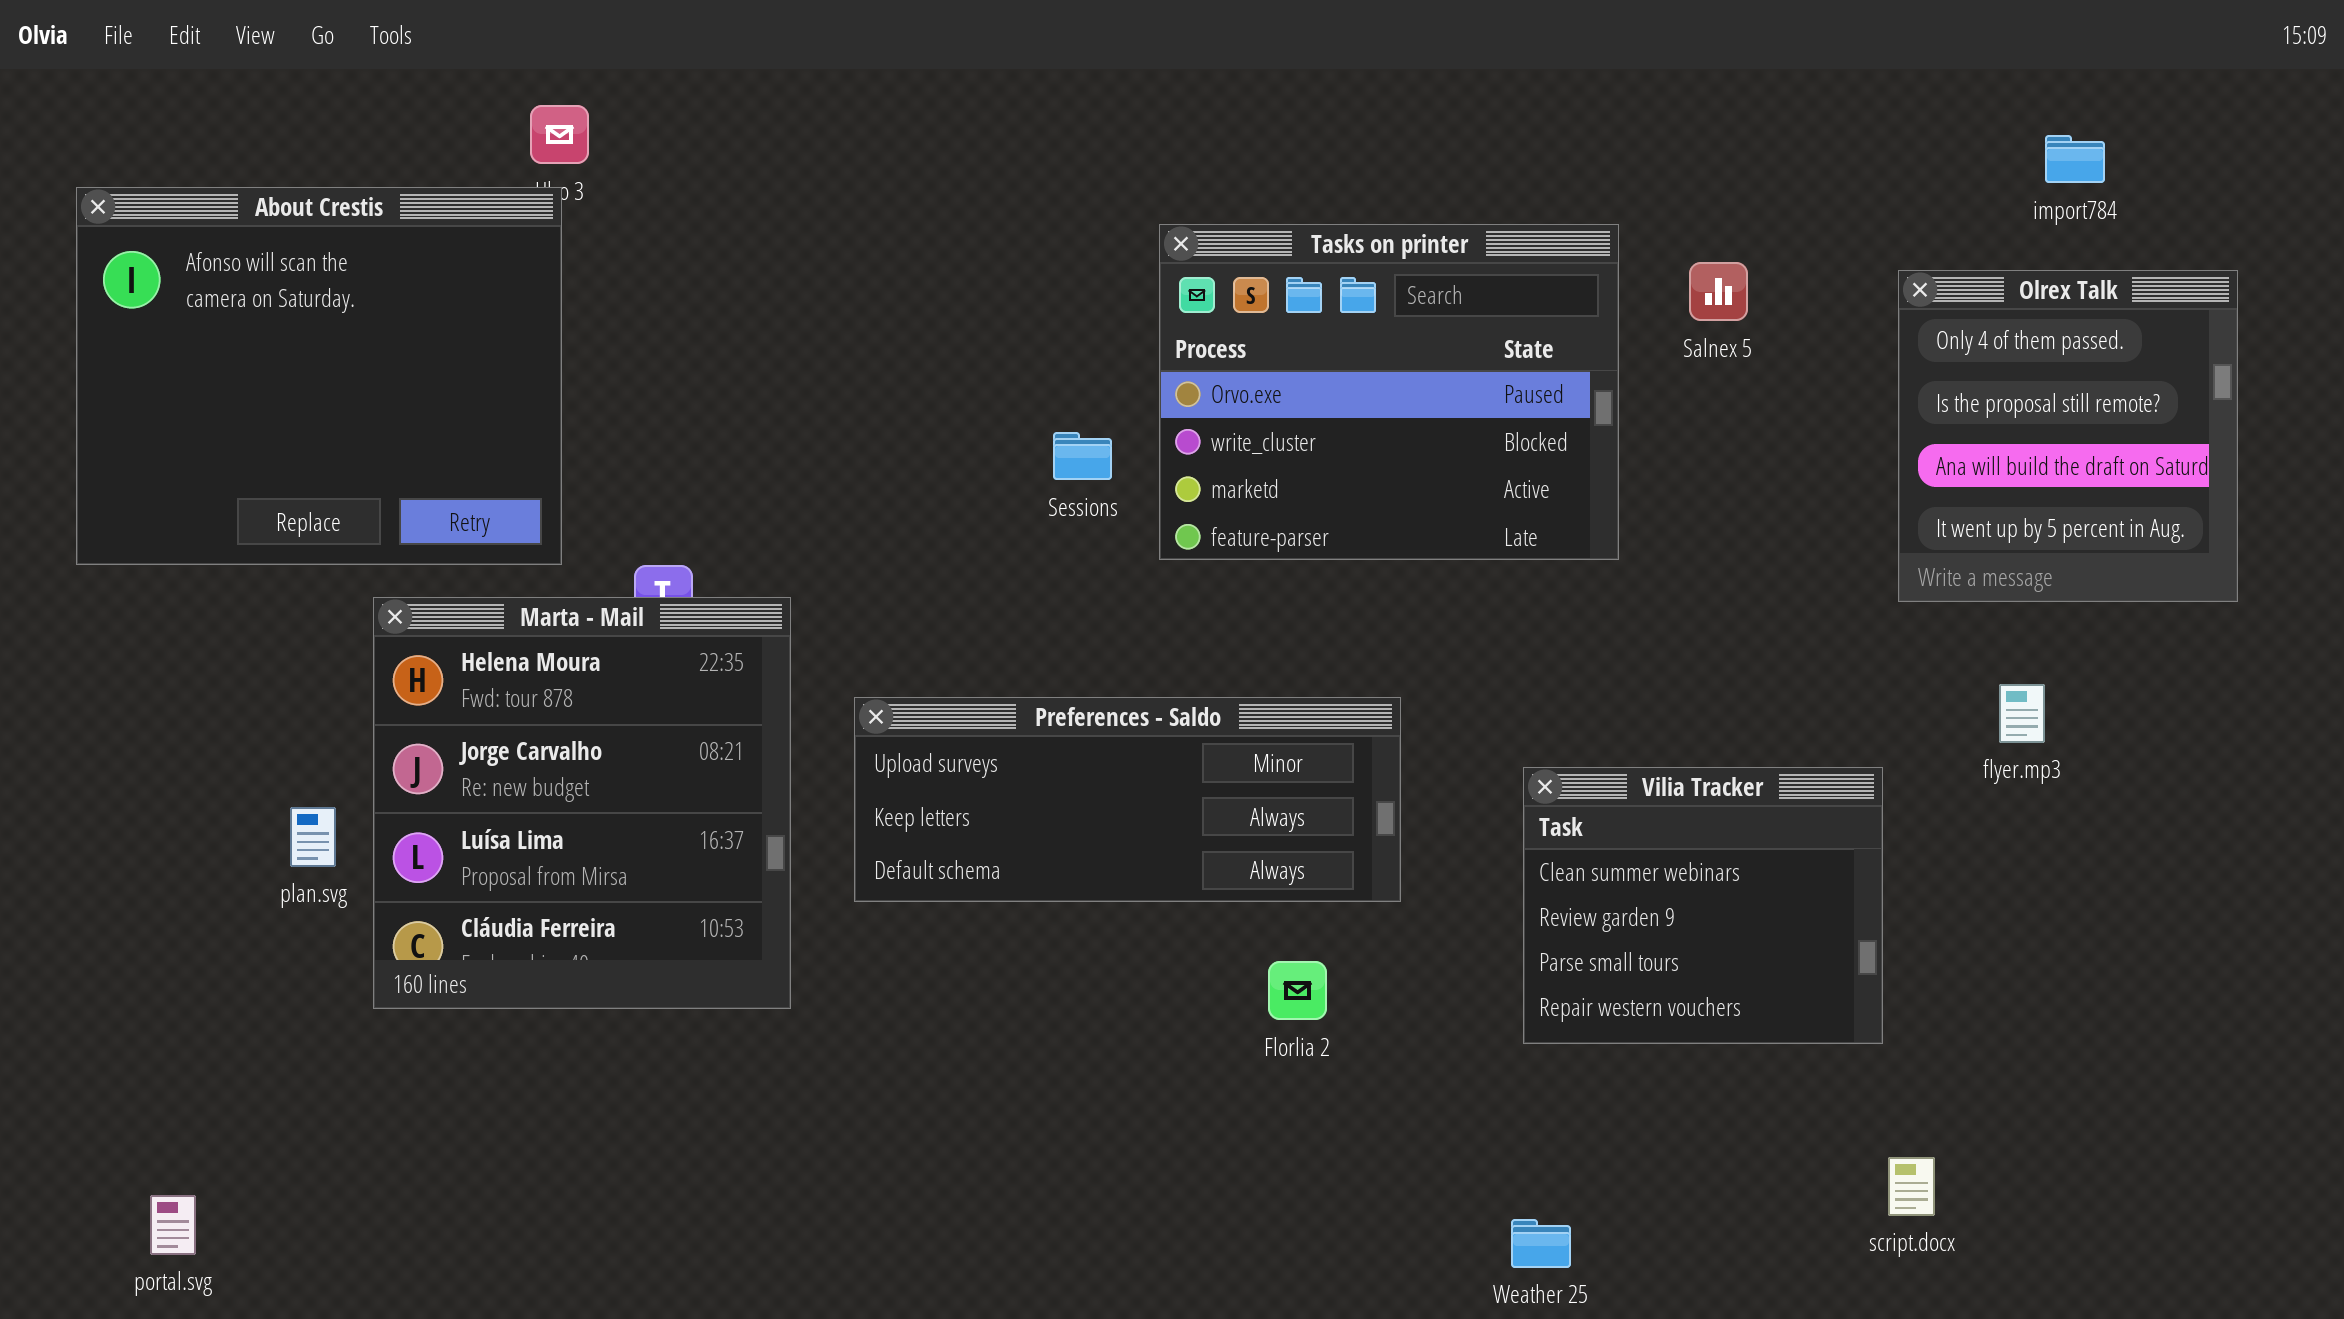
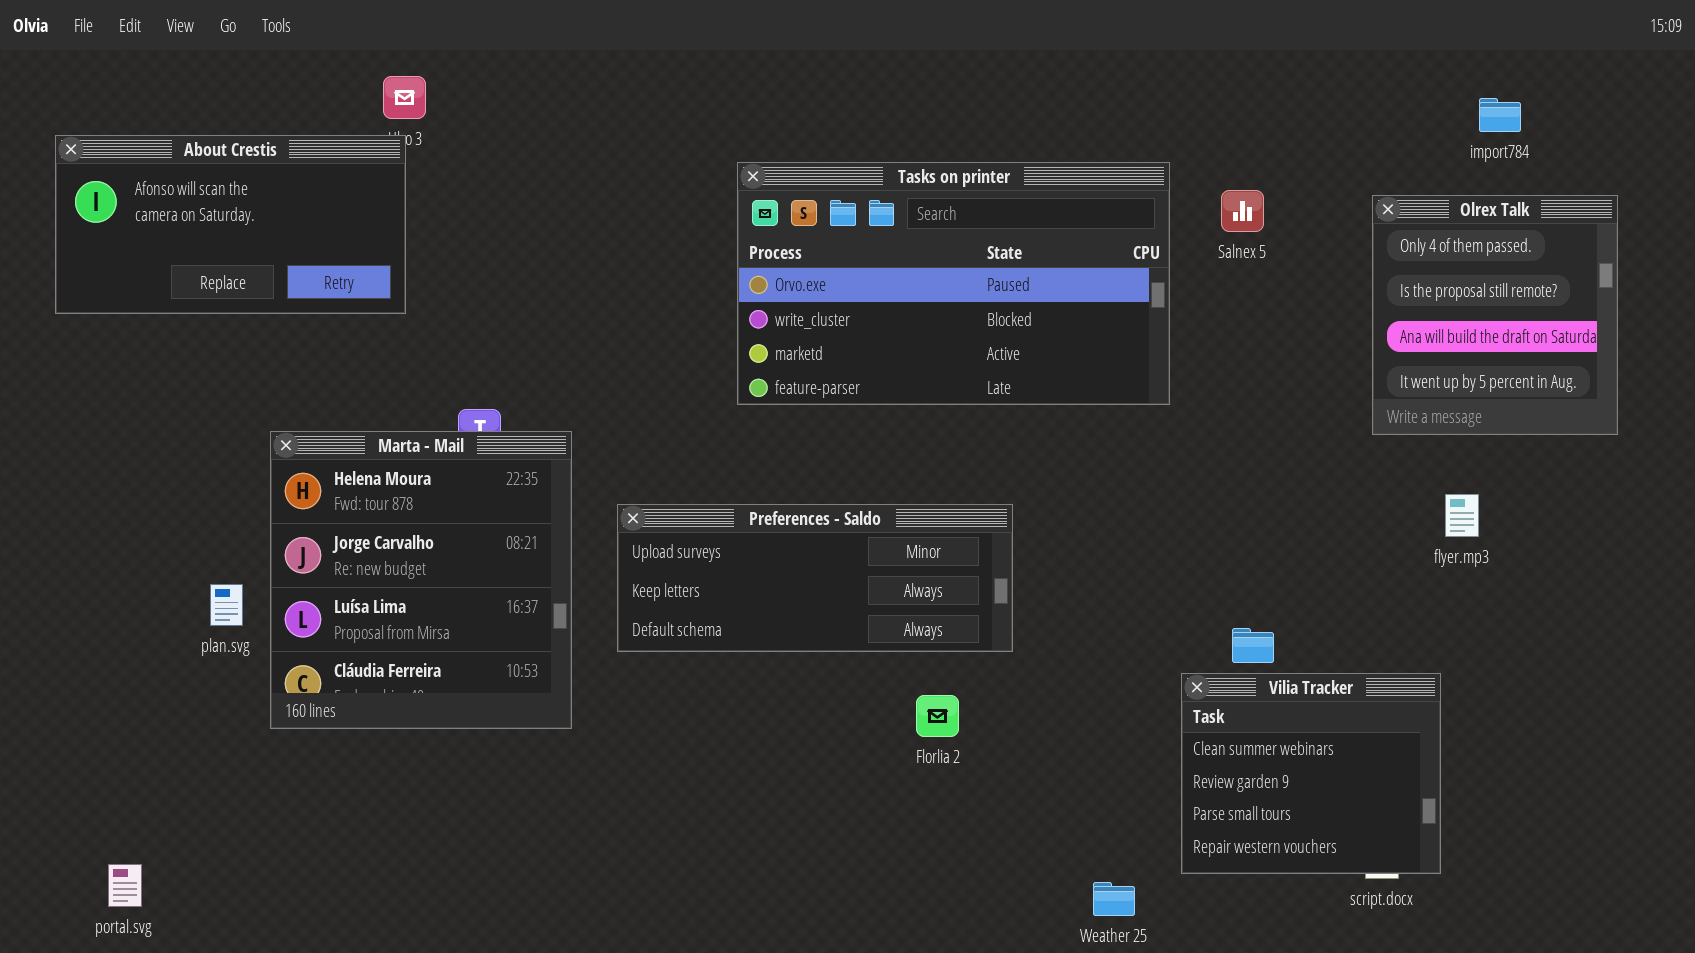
About Crestis: [76,187,562,565] -> [55,135,406,314], resized
Tasks on printer: [1159,224,1619,560] -> [737,162,1170,405], resized
Vilia Tracker: [1523,767,1883,1044] -> [1181,673,1441,874], moved

